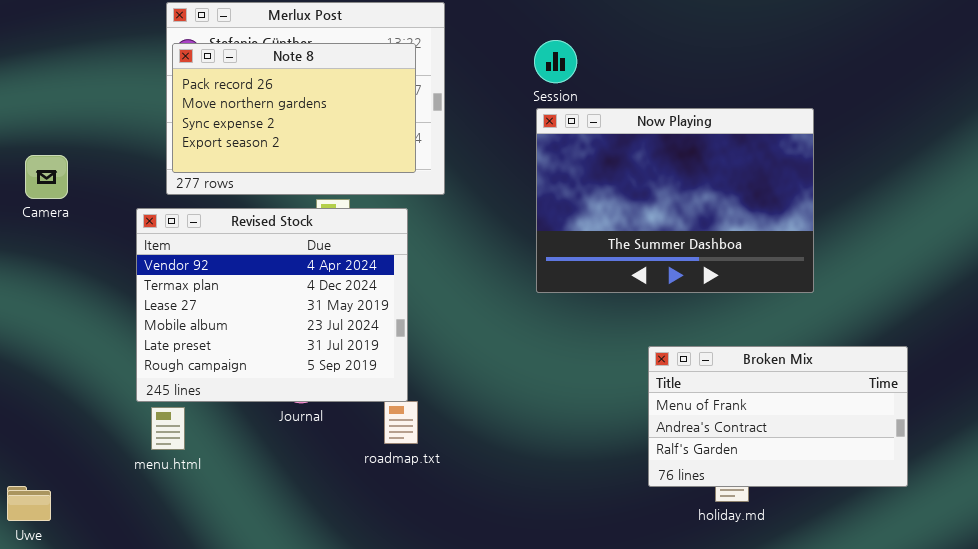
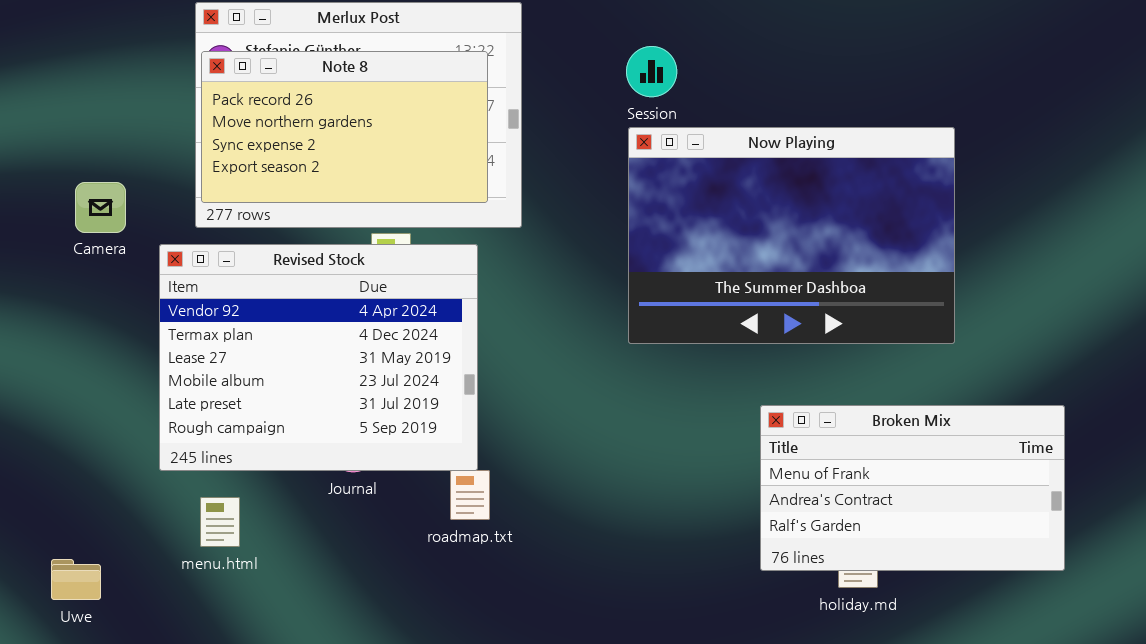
Camera: [25,155,68,199] -> [75,182,126,233], moved
menu.html: [151,407,185,450] -> [200,497,240,547], moved
Uwe: [7,486,51,521] -> [51,559,101,600], moved

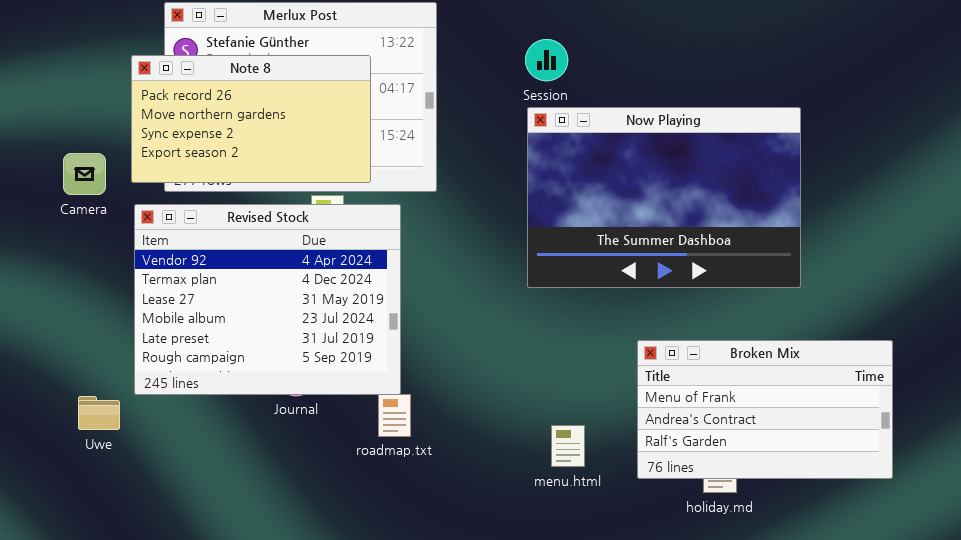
Note 8: [201,51,488,203] -> [131,55,371,183], moved
menu.html: [200,497,240,547] -> [551,425,585,467], moved
Uwe: [51,559,101,600] -> [78,396,120,430], moved

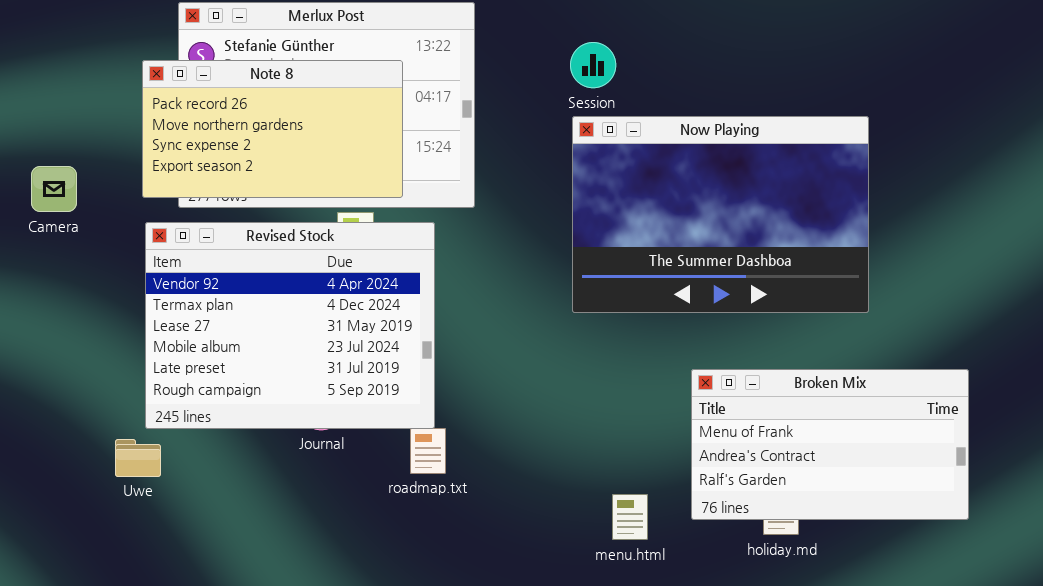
Camera: [63,153,106,195] -> [31,166,77,212], moved
Uwe: [78,396,120,430] -> [115,439,161,477], moved
menu.html: [551,425,585,467] -> [612,494,648,540], moved

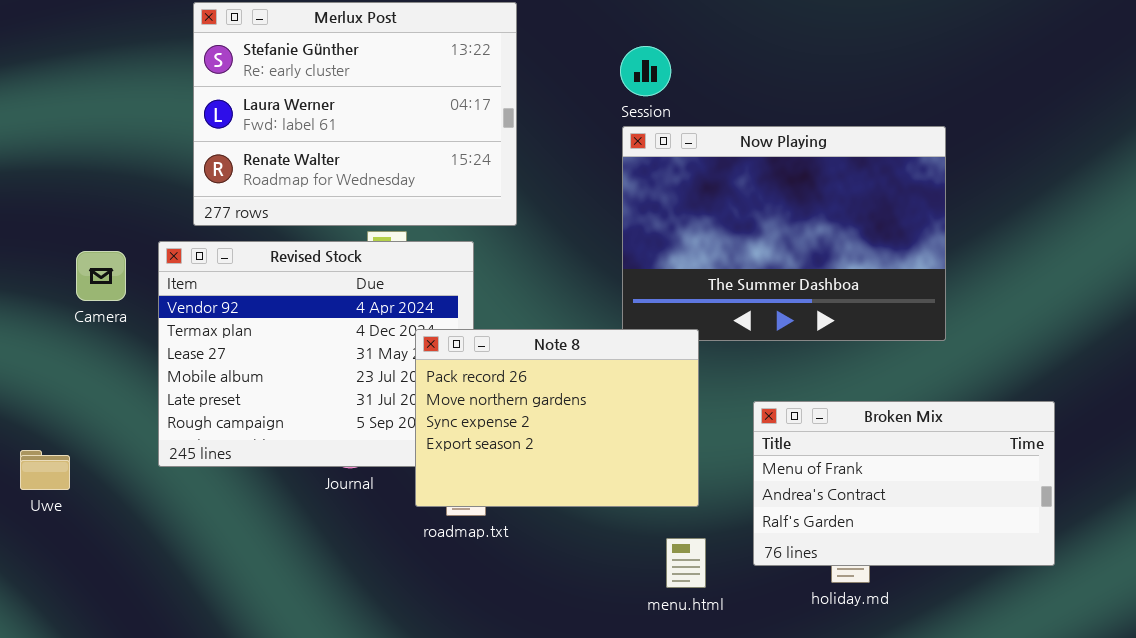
Note 8: [142,60,403,198] -> [415,329,699,507], moved, resized
Camera: [31,166,77,212] -> [76,251,126,301], moved
Uwe: [115,439,161,477] -> [20,450,70,490], moved

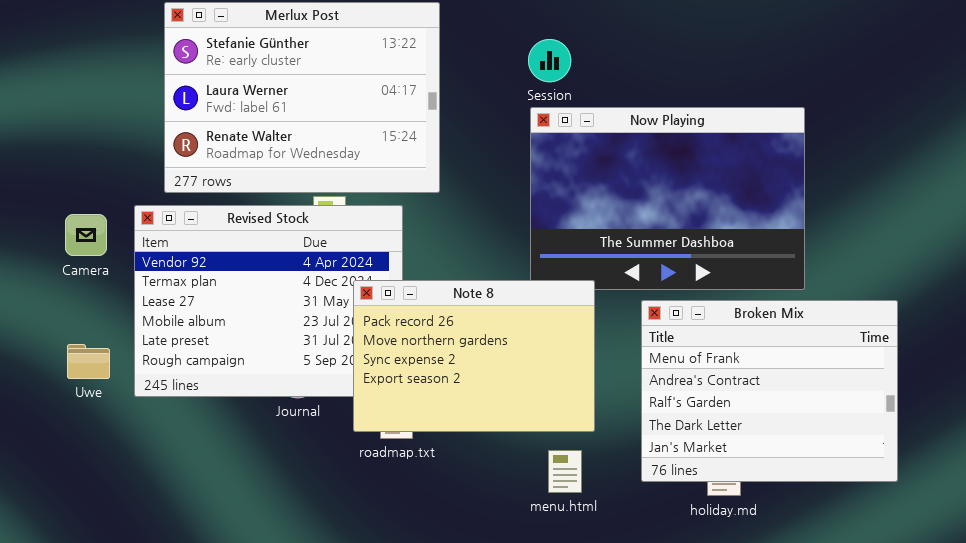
Broken Mix: [753,401,1055,566] -> [641,300,898,482], resized
Uwe: [20,450,70,490] -> [67,344,110,379], moved
menu.html: [666,538,706,588] -> [548,450,582,493], moved

